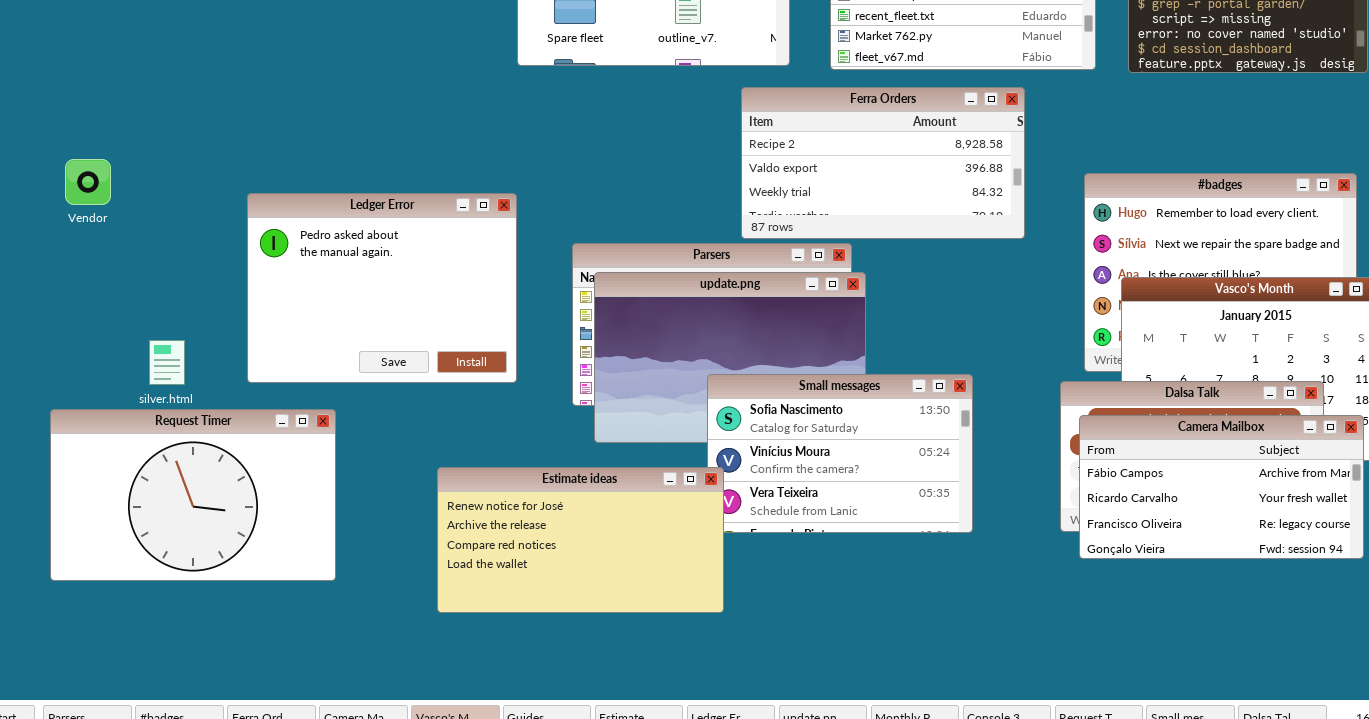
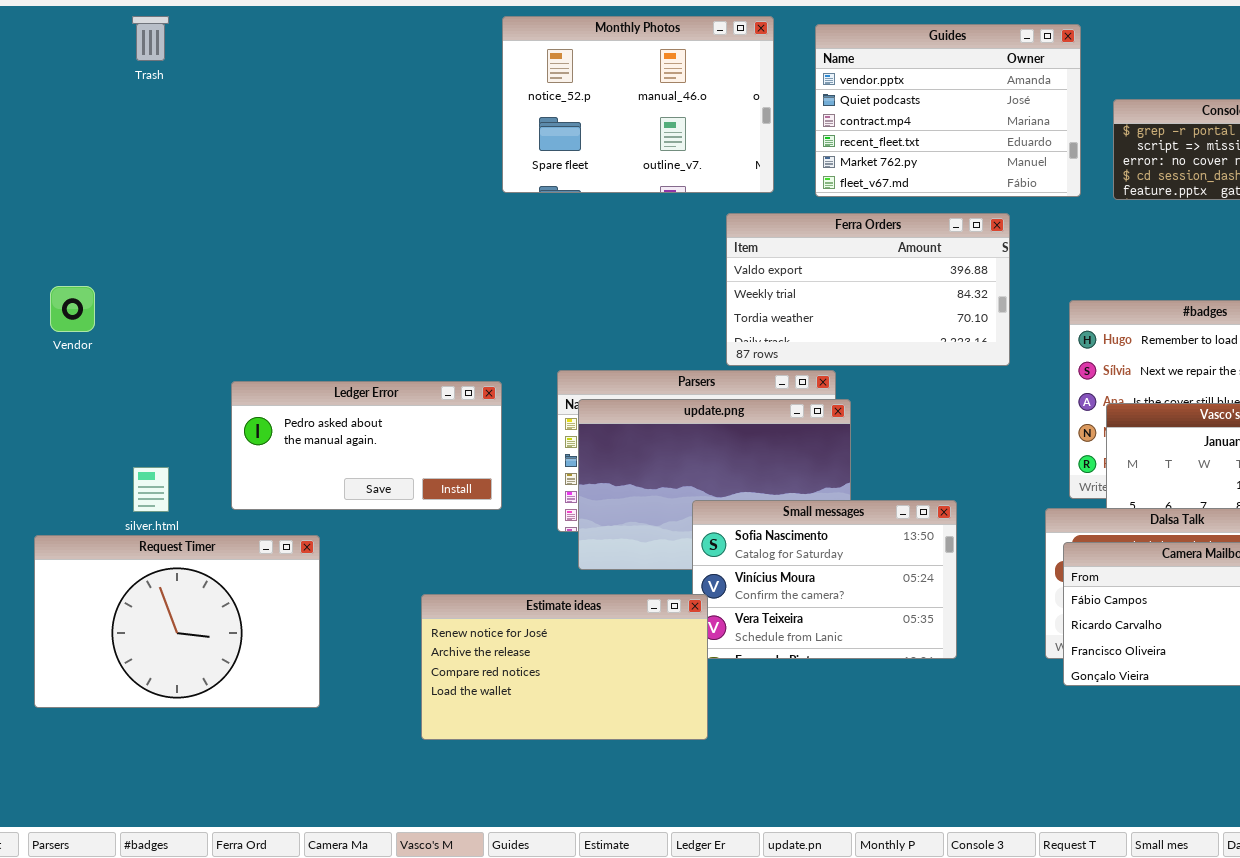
Ferra Orders: [741,87,1025,239] -> [726,213,1010,366], scrolled down 1 row
Ledger Error: [247,193,517,383] -> [231,381,502,510], resized

